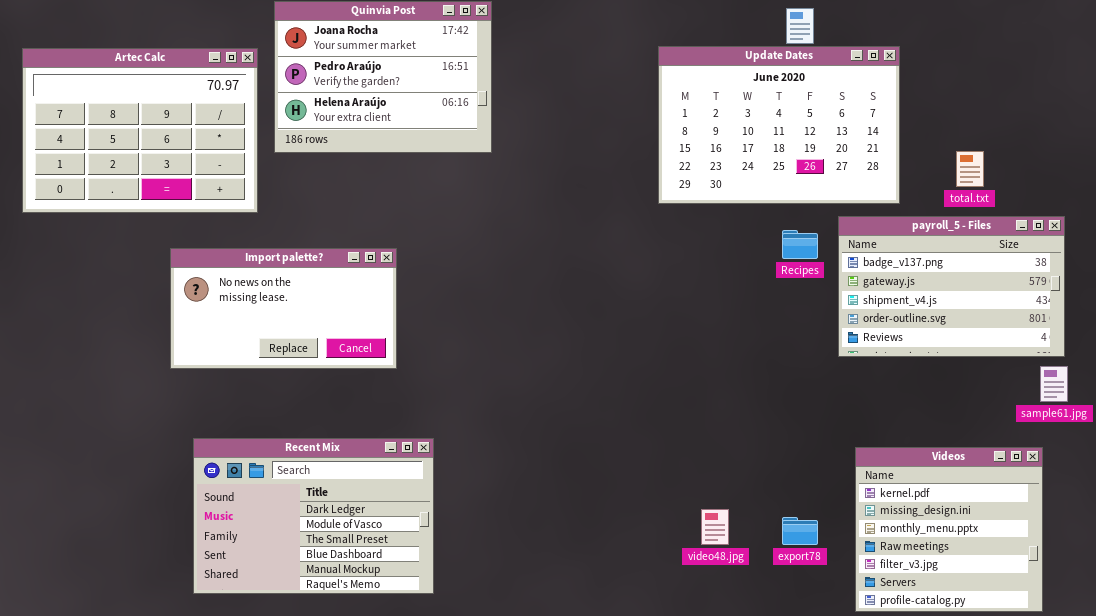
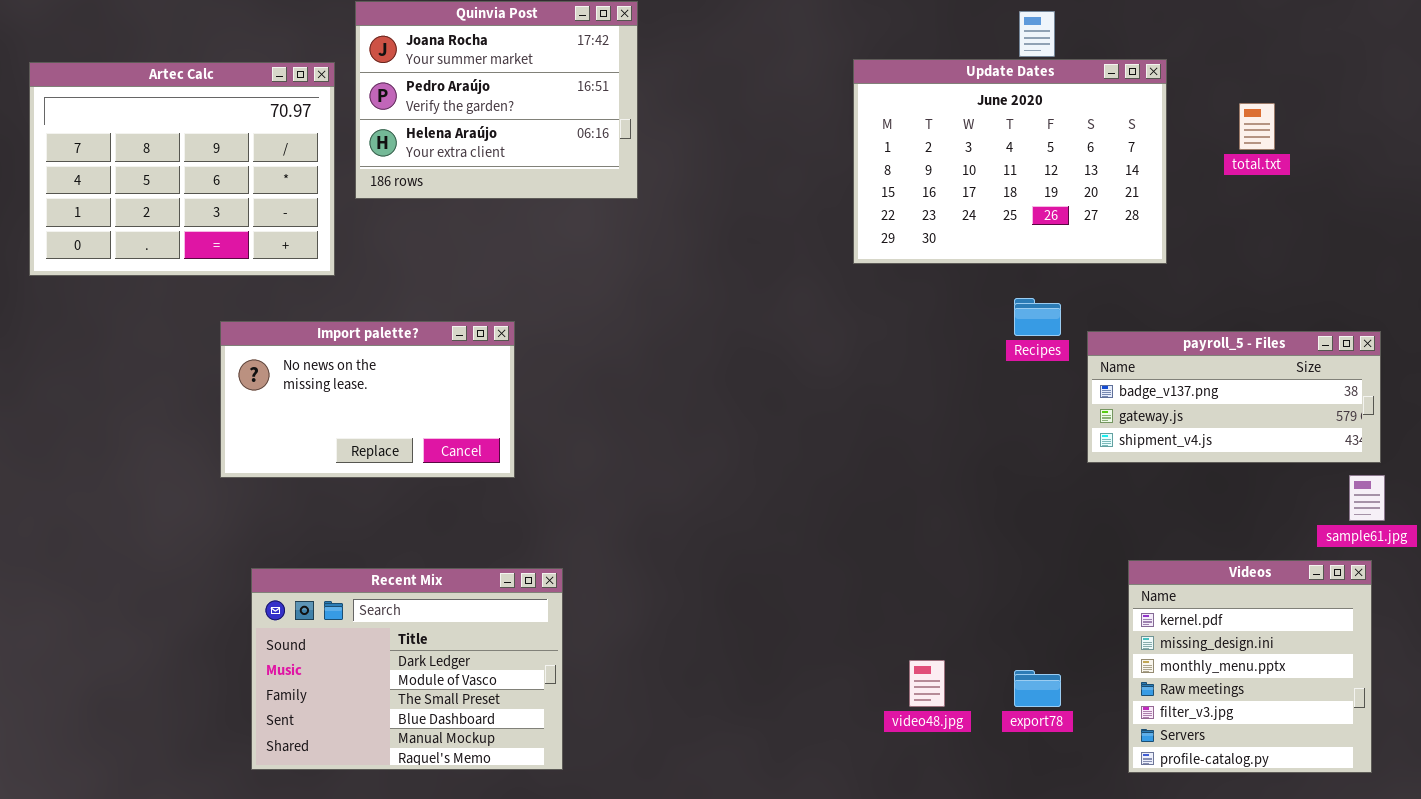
total.txt: [956,151,984,187] -> [1239,103,1275,150], moved
payroll_5 - Files: [838,216,1065,357] -> [1087,331,1381,463], resized
Videos: [855,447,1043,612] -> [1128,560,1372,773], moved

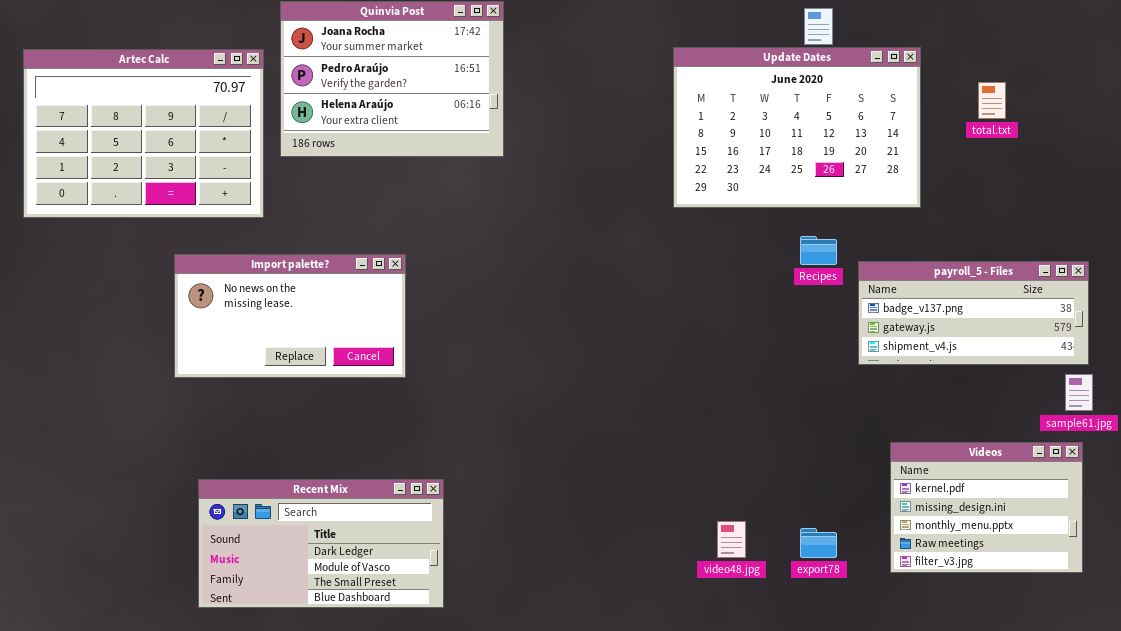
Videos: [1128,560,1372,773] -> [890,442,1083,573], resized
Recent Mix: [251,568,563,770] -> [198,479,444,608], resized

